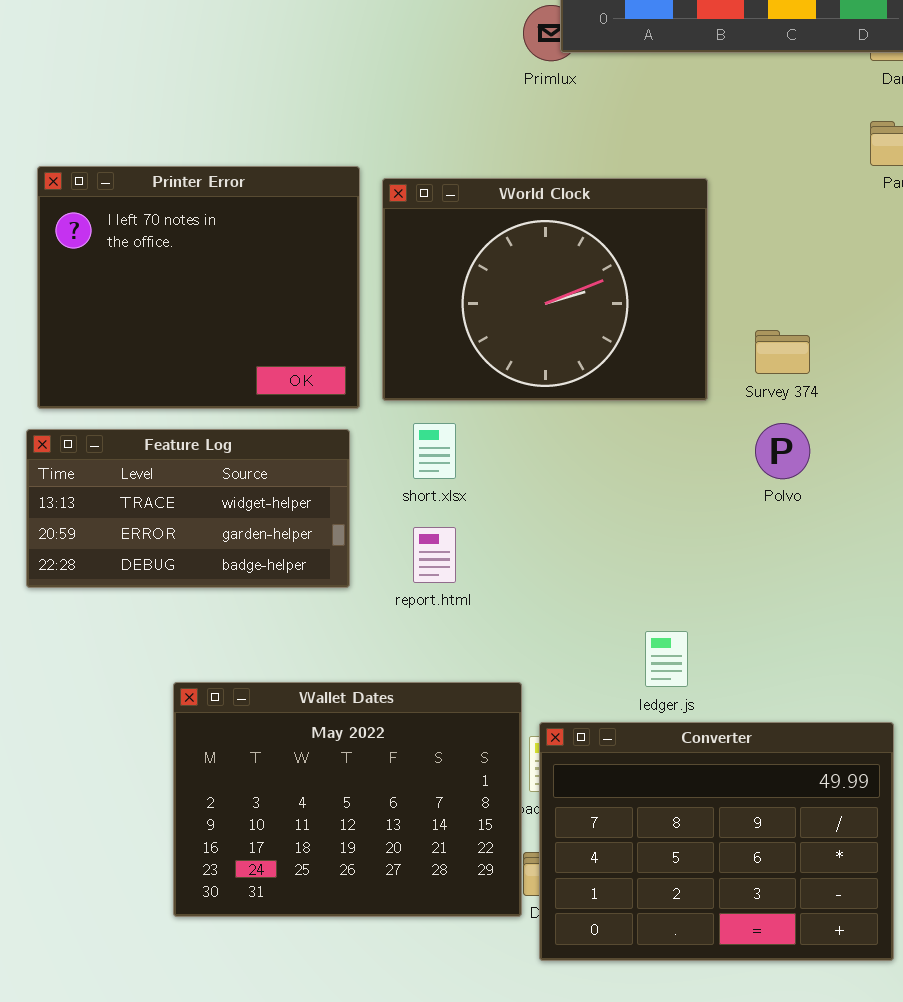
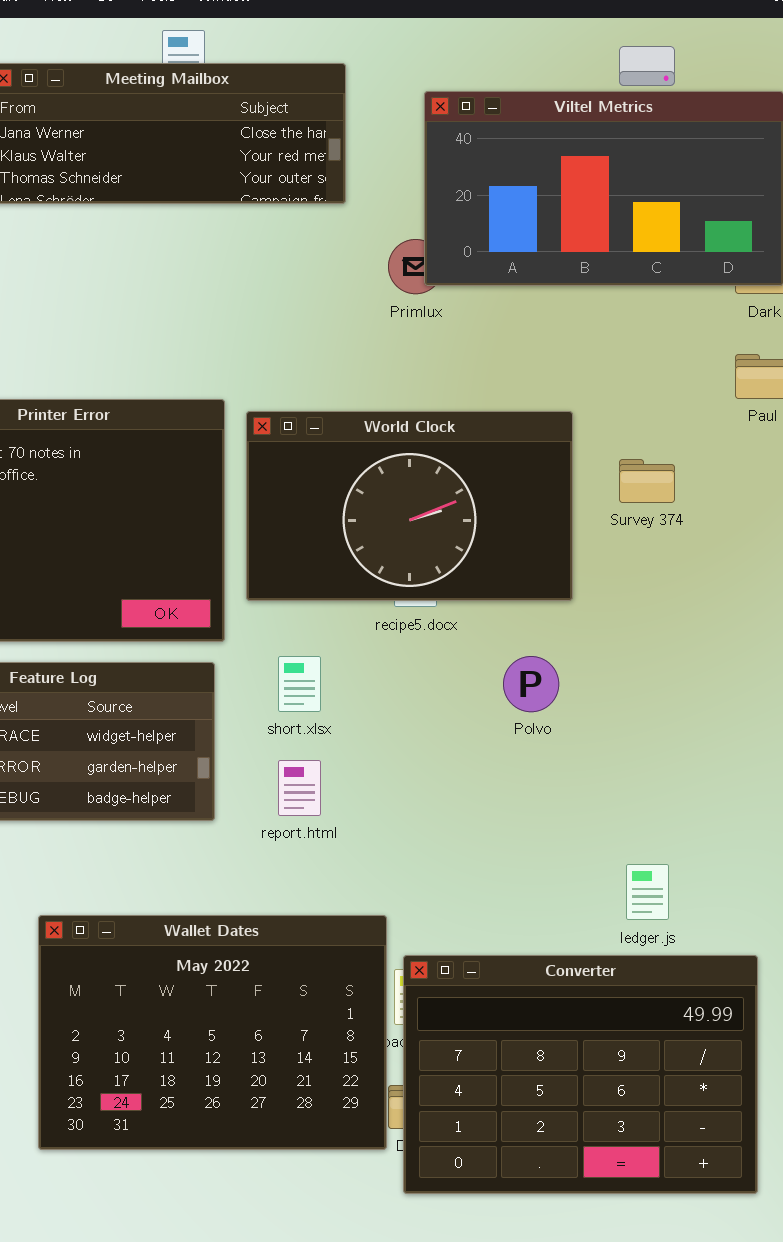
World Clock: [382,178,708,401] -> [246,411,573,601], resized
Survey 374: [755,330,810,374] -> [619,459,675,503], moved
Polvo: [755,423,810,479] -> [503,656,559,712], moved
ledger.js: [645,631,688,687] -> [626,864,669,920], moved

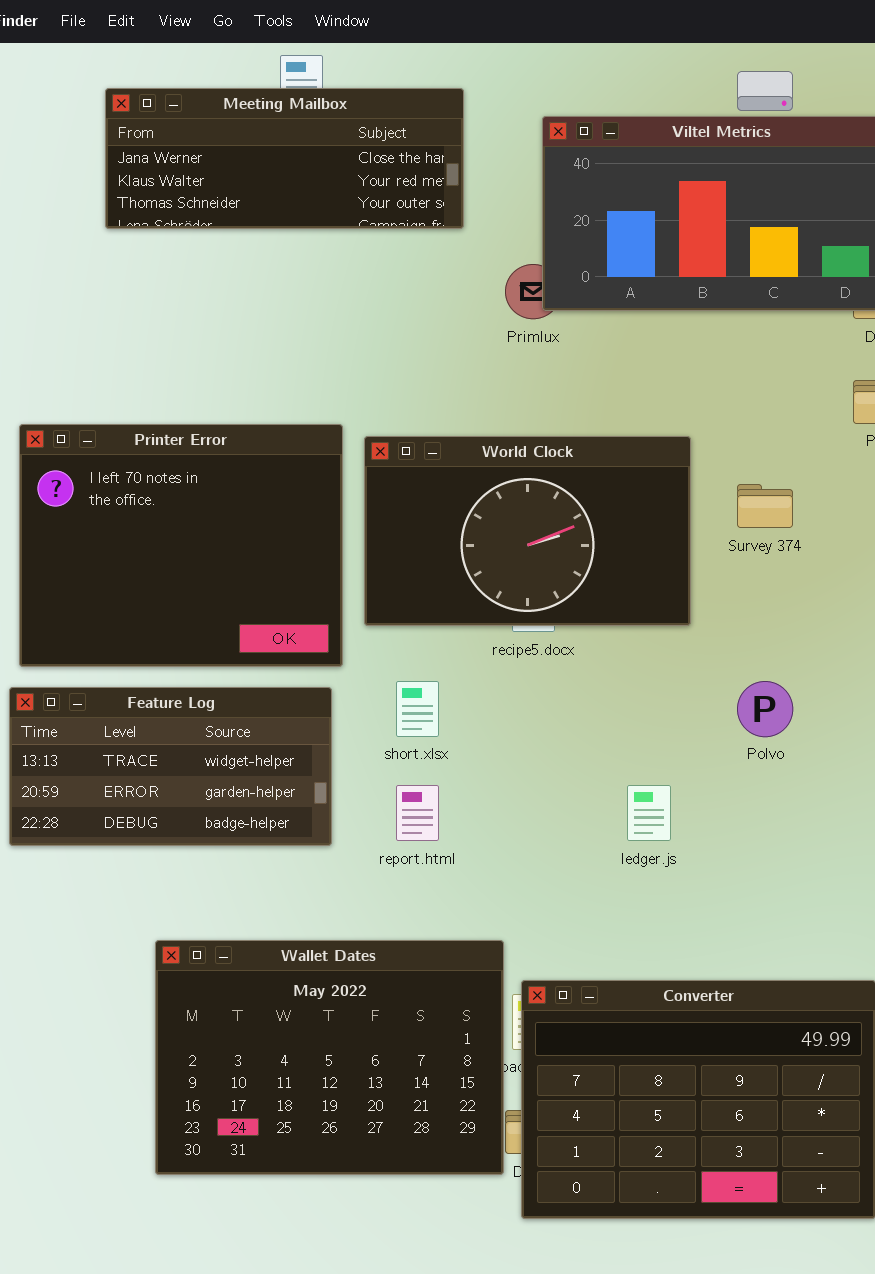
Polvo: [503,656,559,712] -> [737,681,793,737], moved
ledger.js: [626,864,669,920] -> [627,785,671,841], moved

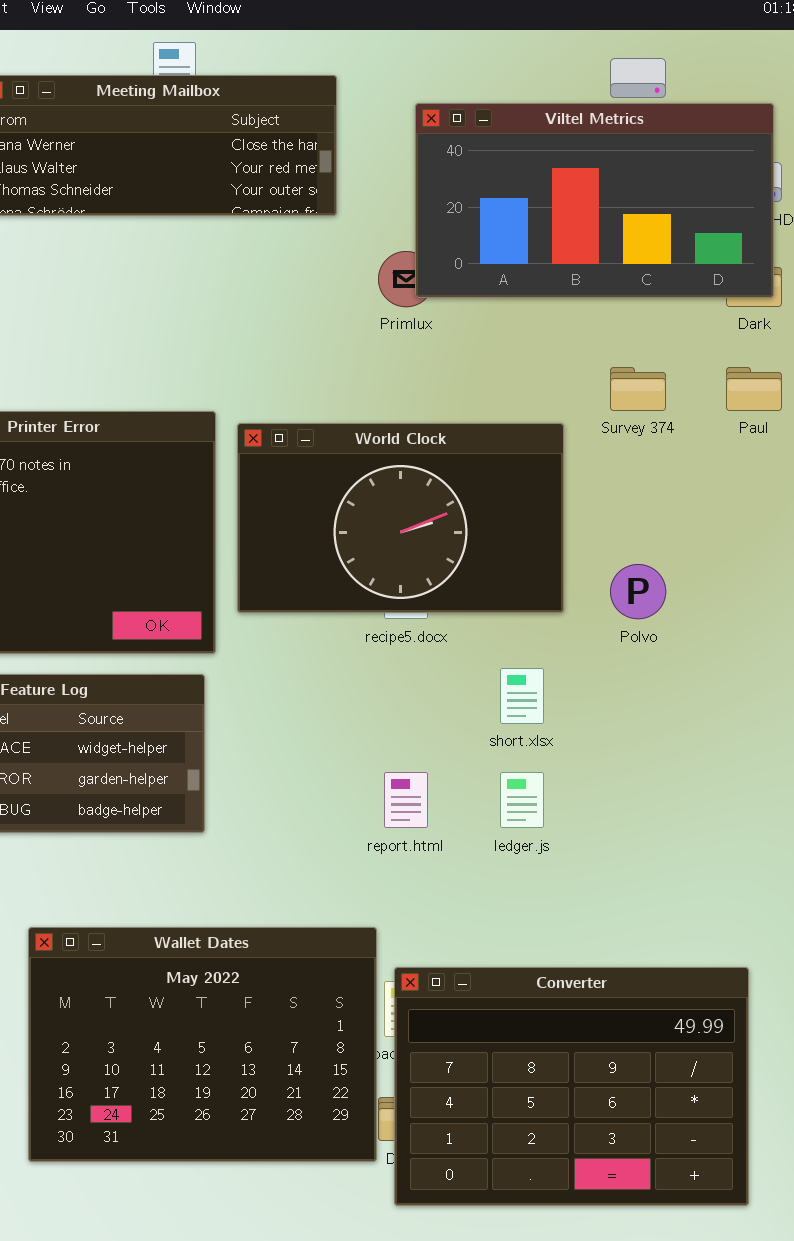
Survey 374: [737,484,793,528] -> [610,367,666,411], moved
short.xlsx: [396,681,439,737] -> [500,668,544,724], moved
Polvo: [737,681,793,737] -> [610,564,666,619], moved
report.html: [396,785,439,841] -> [384,772,428,828], moved

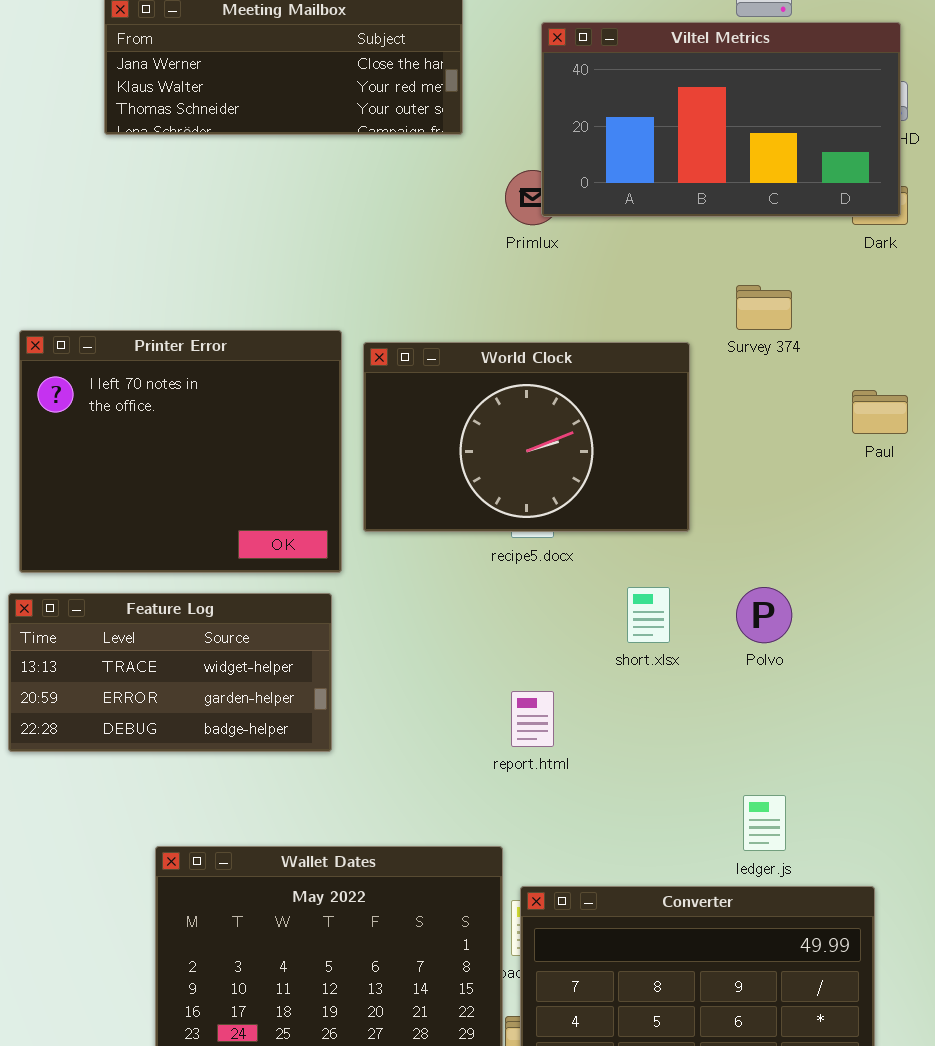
Paul: [726,367,782,411] -> [852,390,908,434], moved
Polvo: [610,564,666,619] -> [736,587,792,643], moved
ledger.js: [500,772,544,828] -> [743,795,786,851], moved

